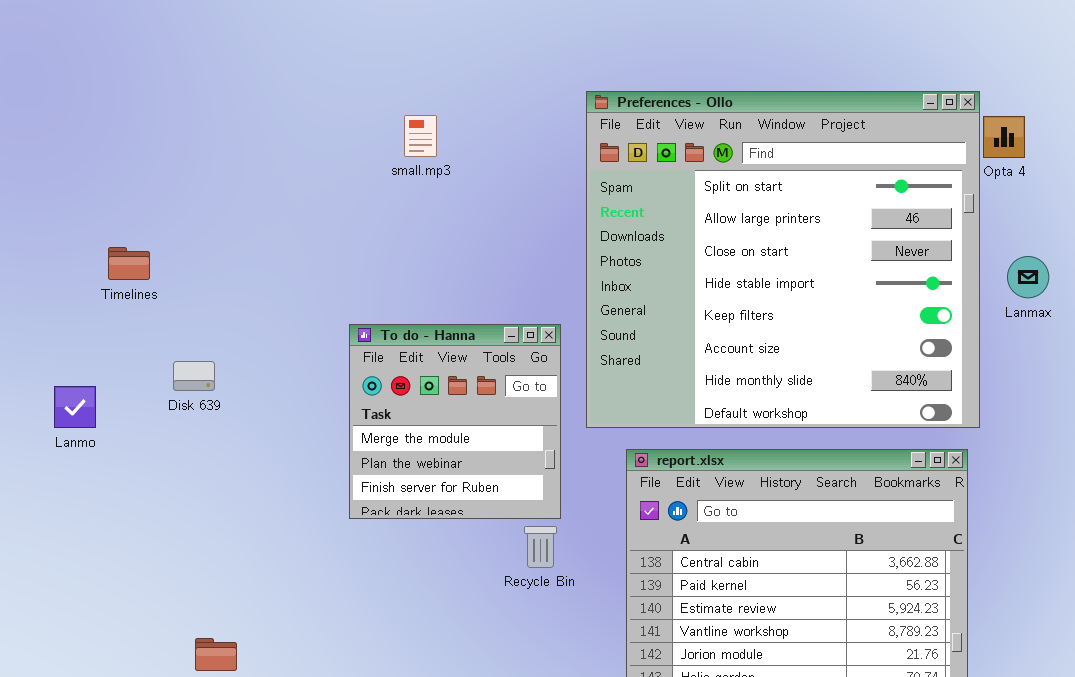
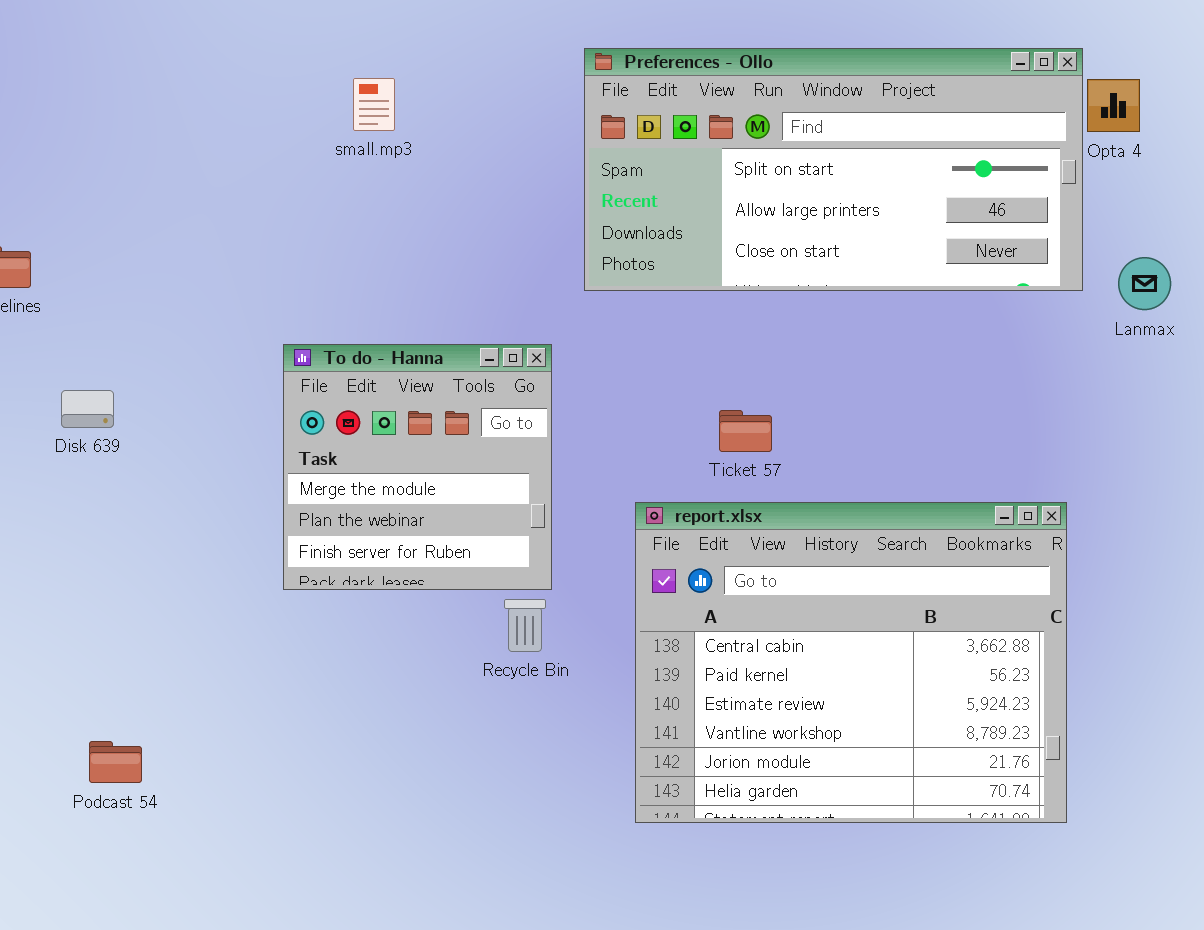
Preferences - Ollo: [586,91,980,428] -> [584,48,1083,291], resized

